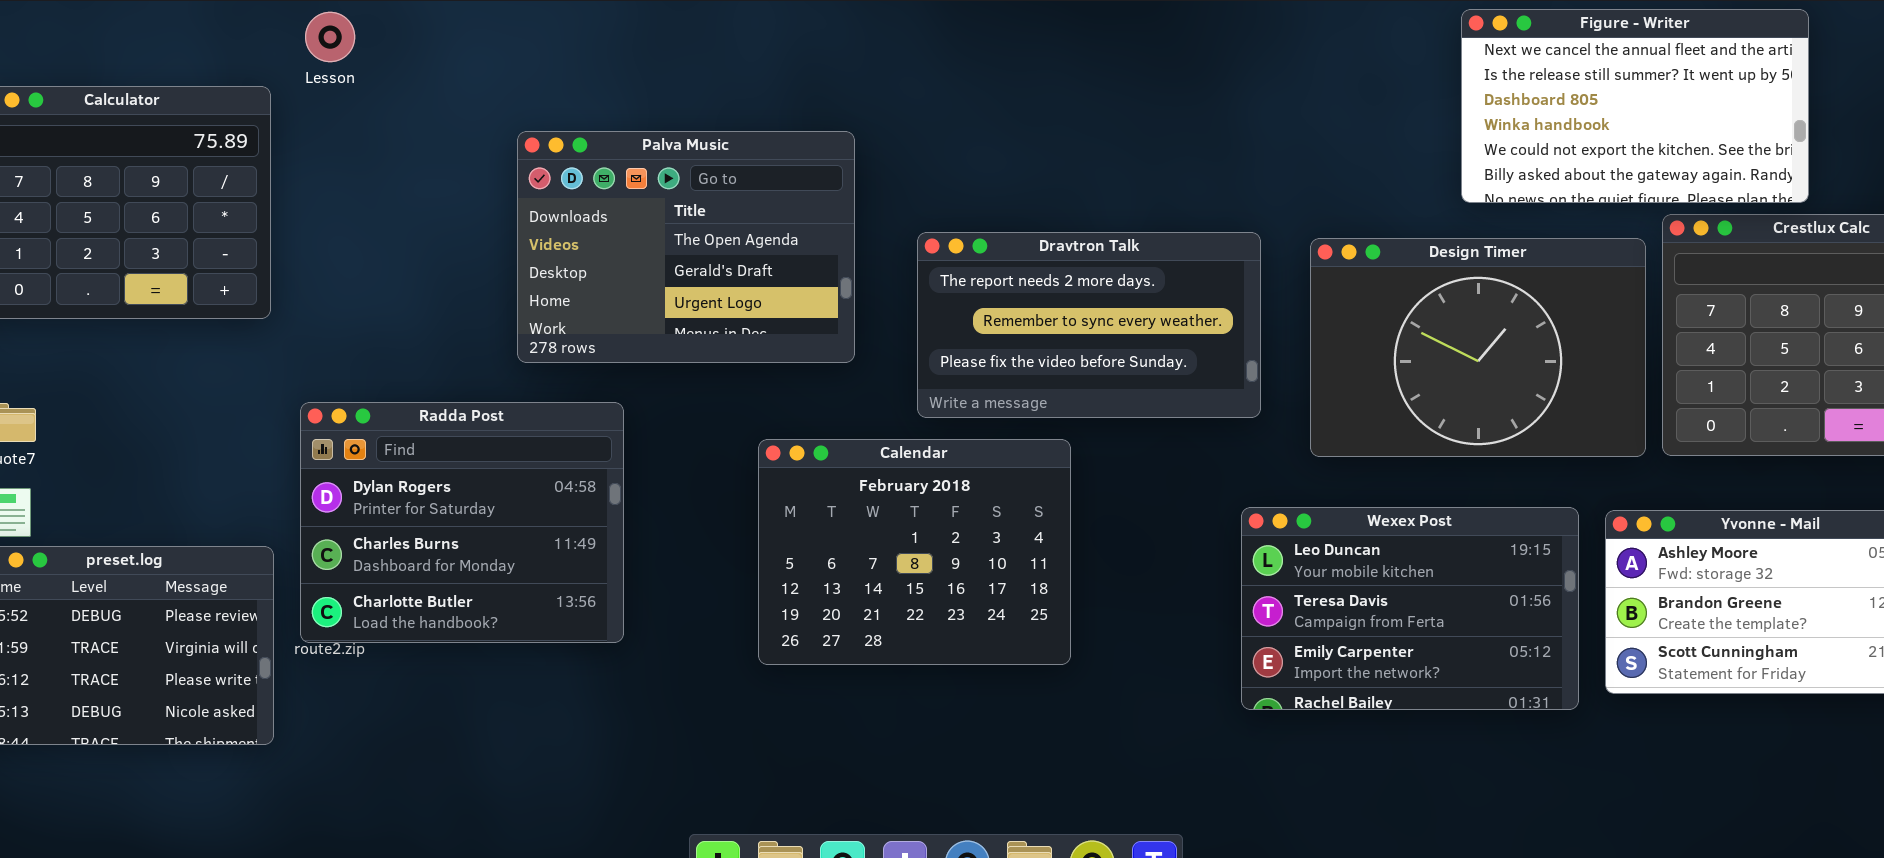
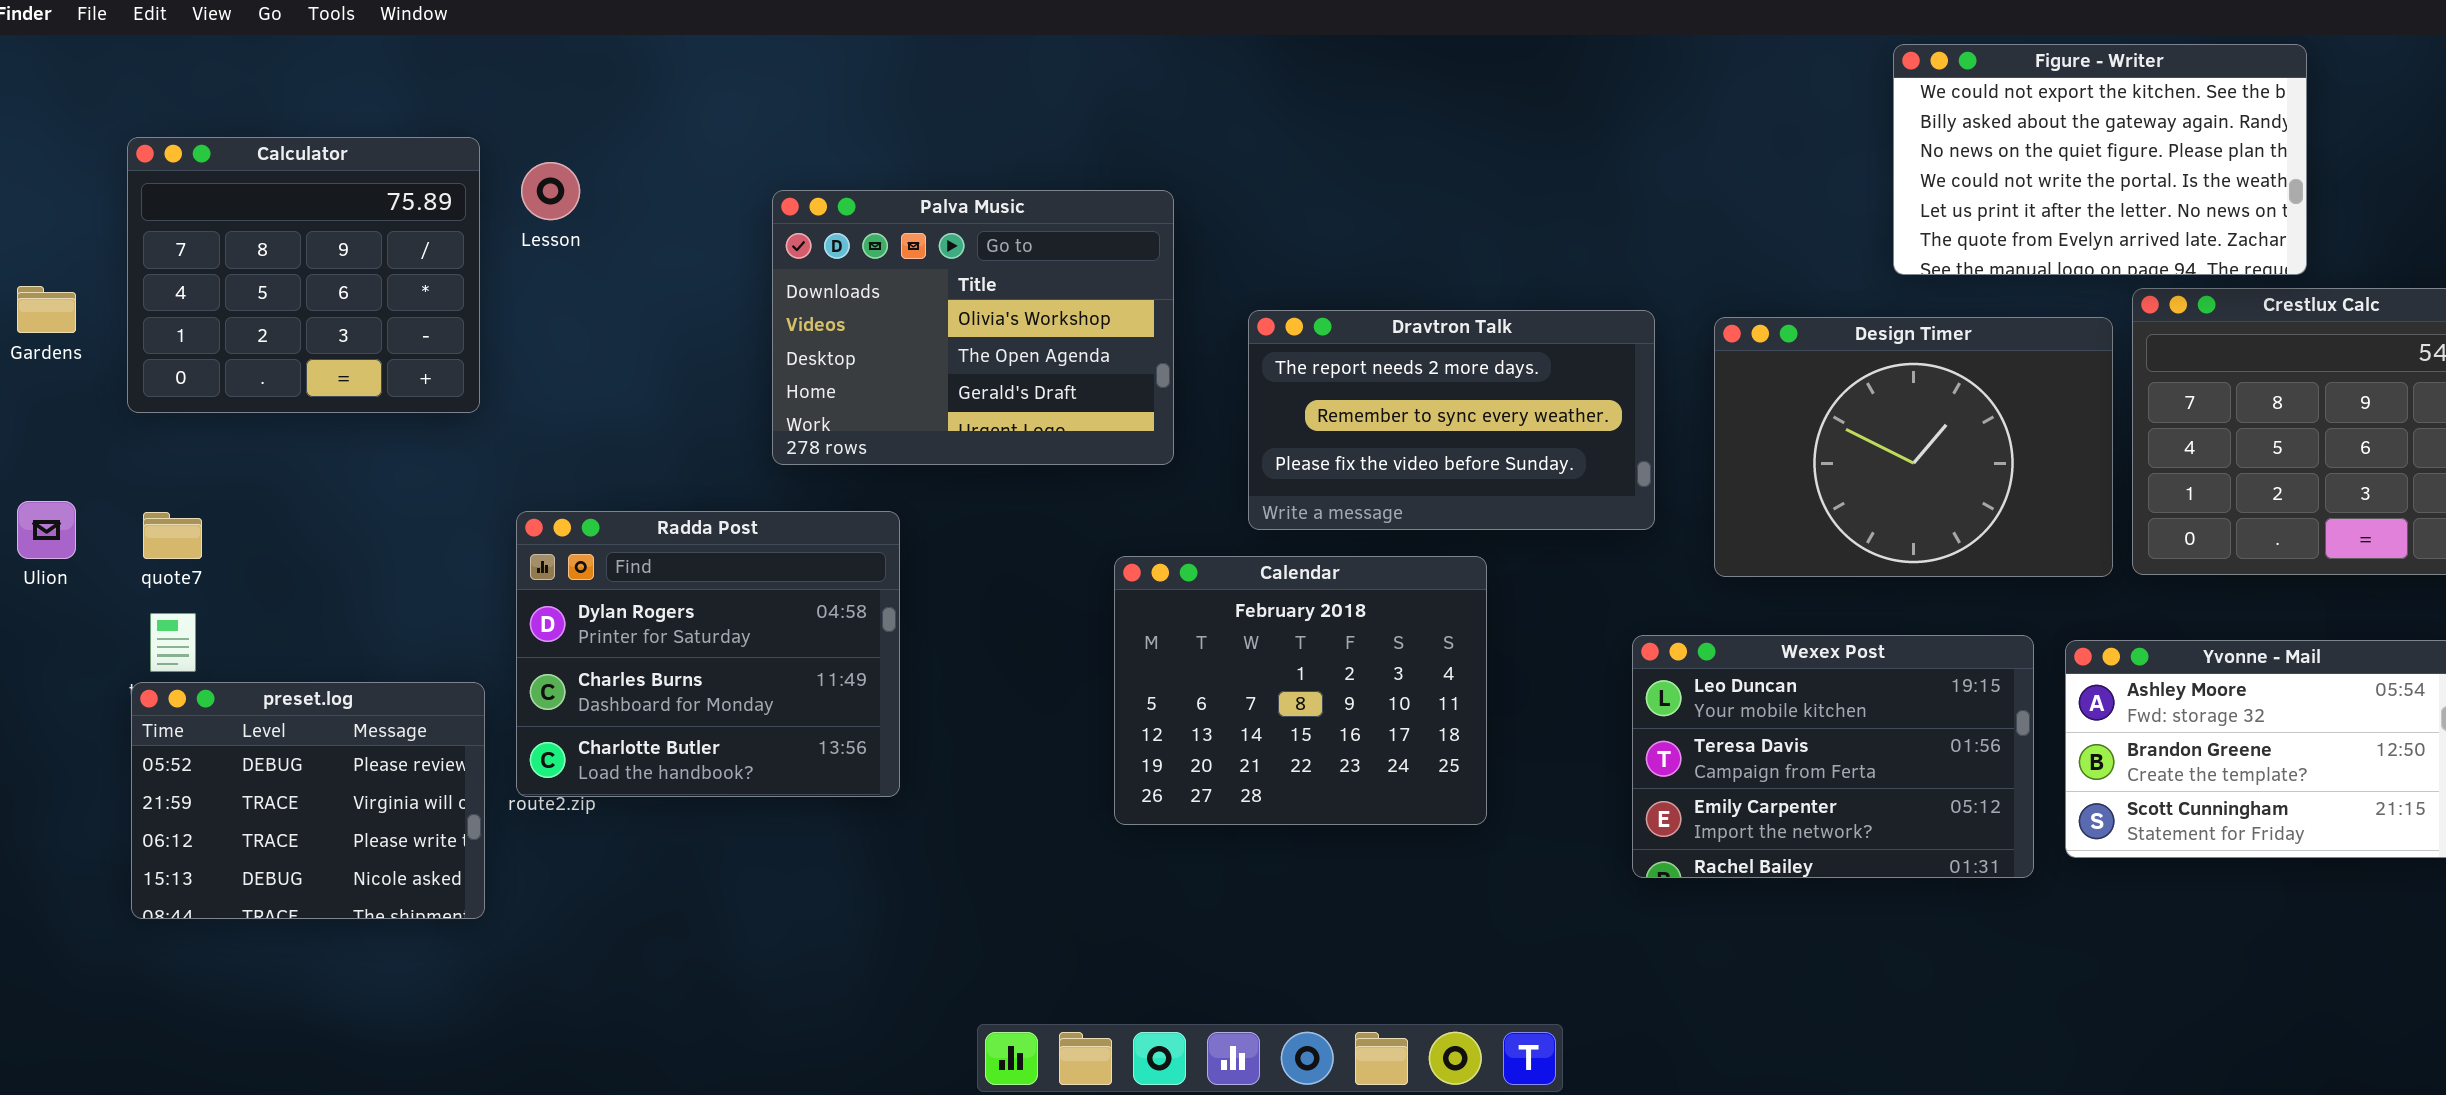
Figure - Writer: [1461,9,1809,203] -> [1893,44,2307,275], scrolled down 4 rows
Lesson: [305,12,355,62] -> [521,162,580,220], moved
Palva Music: [517,131,855,363] -> [772,190,1174,465], scrolled up 1 row
Calendar: [758,439,1071,665] -> [1114,556,1487,825], moved

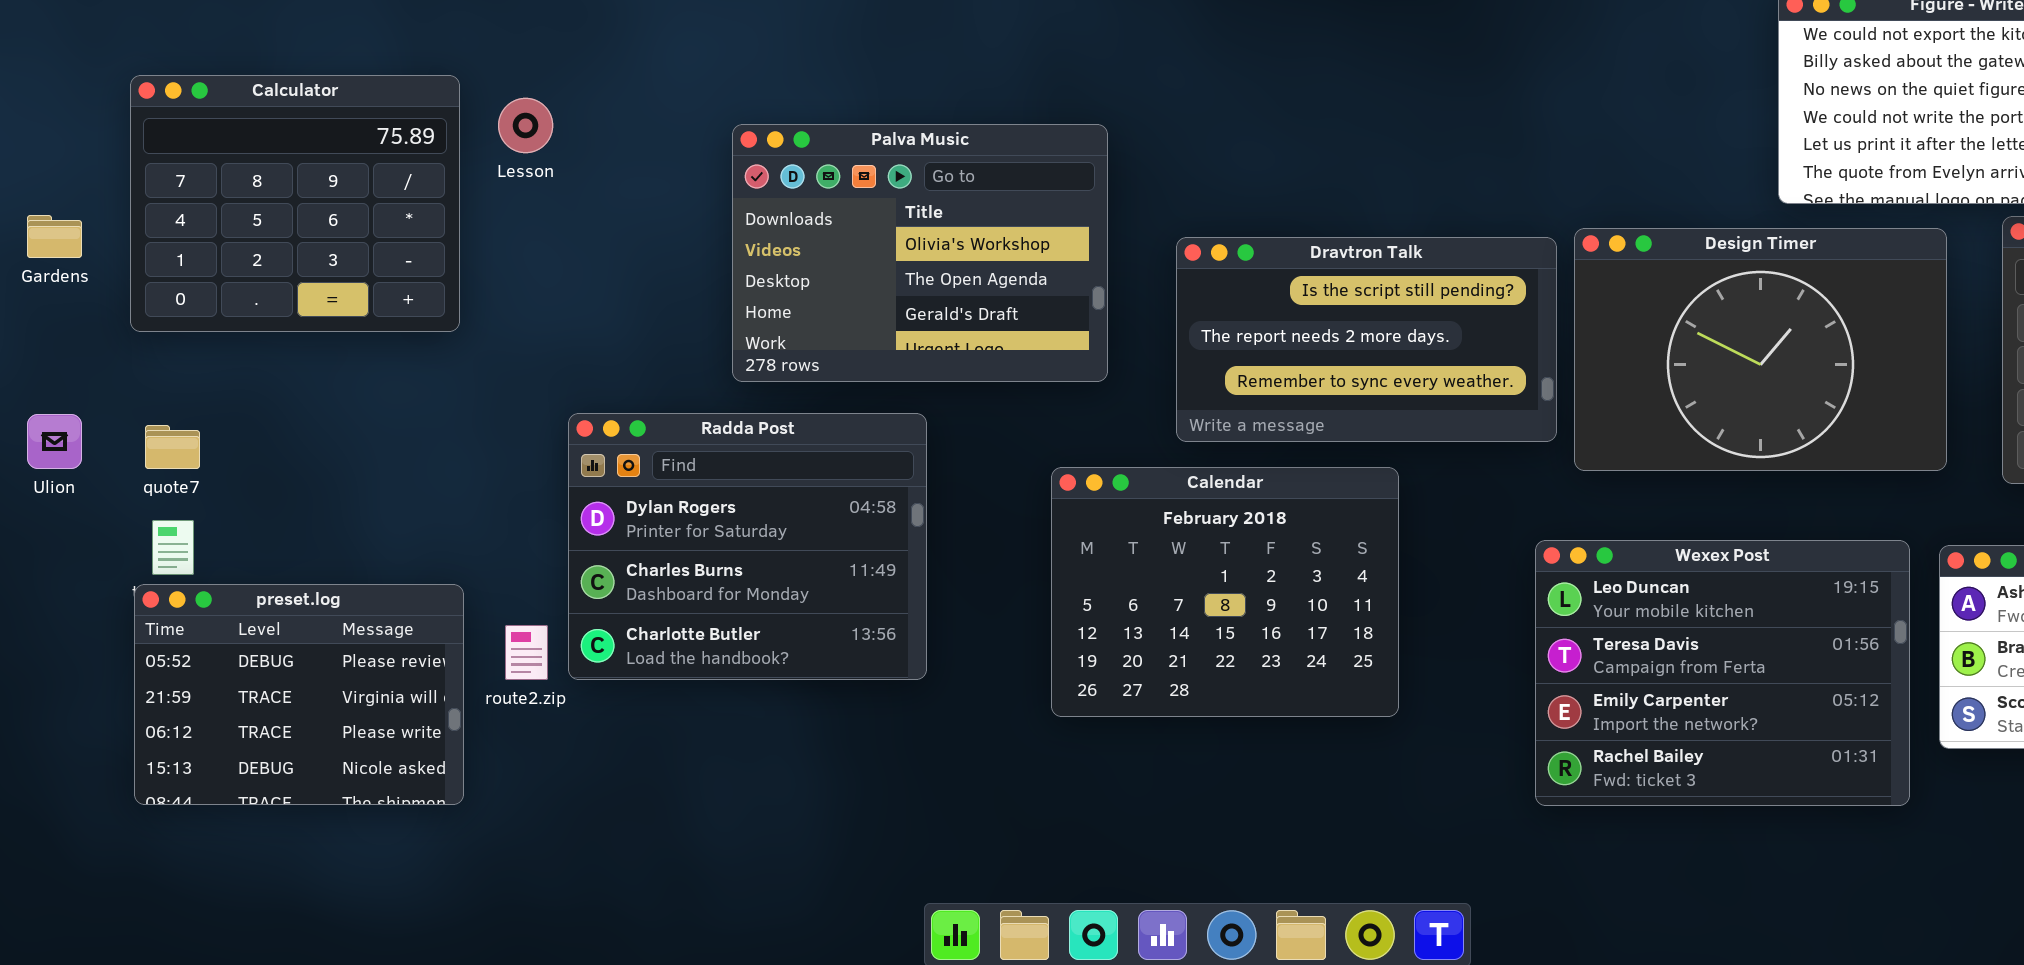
Dravtron Talk: [1248,310,1655,530] -> [1176,237,1557,442], scrolled up 1 row
Design Timer: [1714,317,2113,577] -> [1574,228,1947,471], moved
Radda Post: [516,511,900,797] -> [568,413,927,680], moved
Wexex Post: [1632,635,2034,878] -> [1535,540,1910,806], resized

